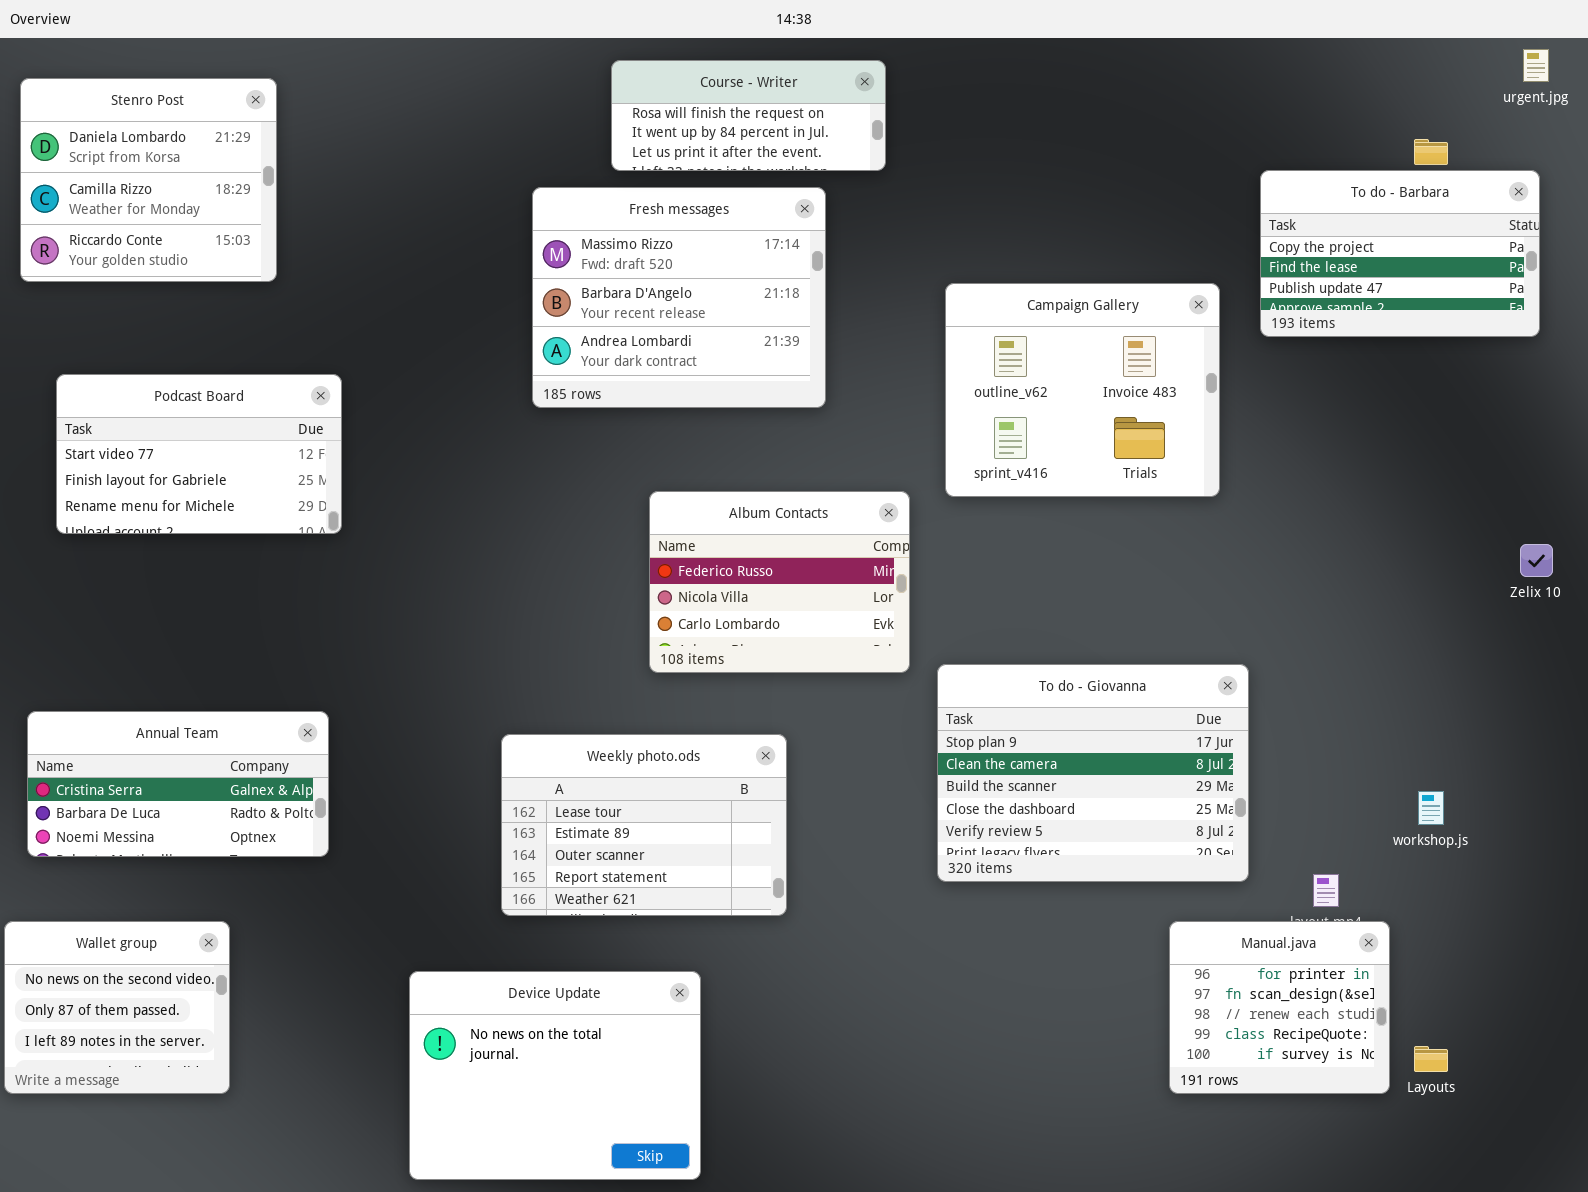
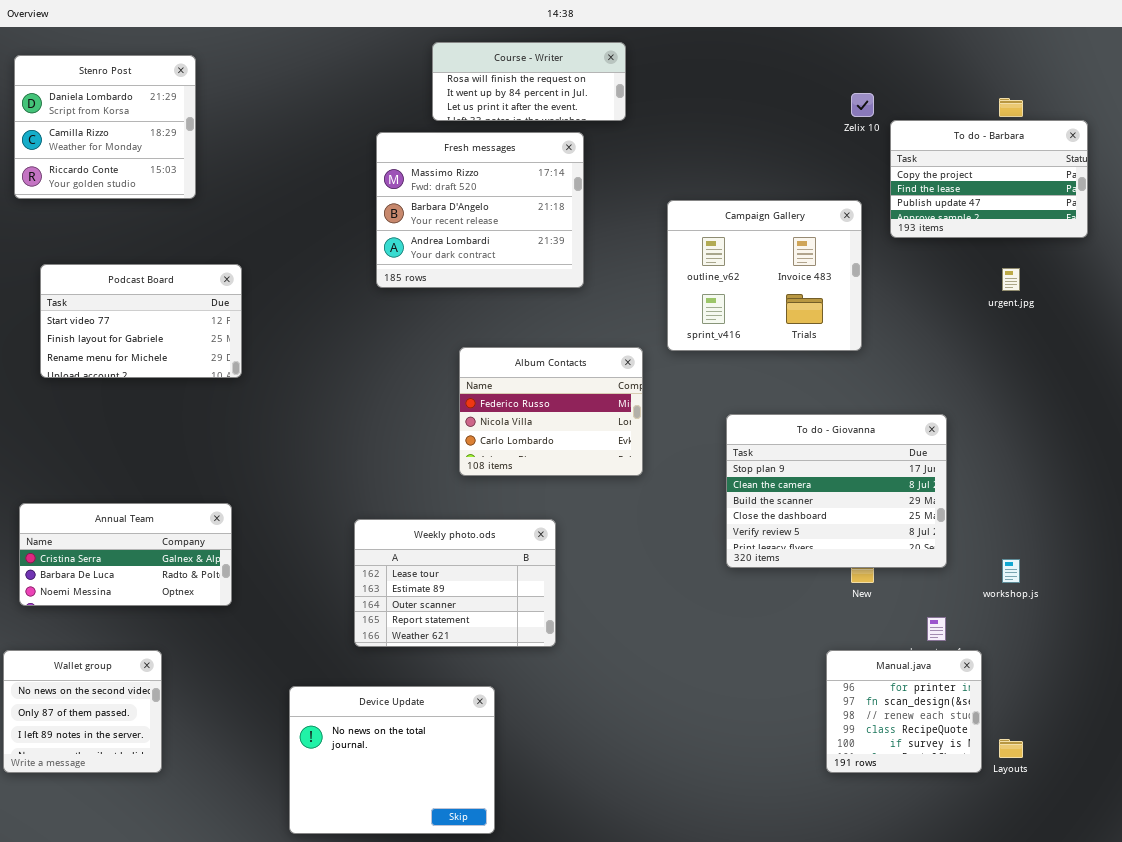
urgent.jpg: [1523,49,1549,82] -> [1002,268,1020,291], moved
Zelix 10: [1520,544,1553,577] -> [851,93,874,117], moved
To do - Giovanna: [937,664,1249,882] -> [726,414,947,568], moved

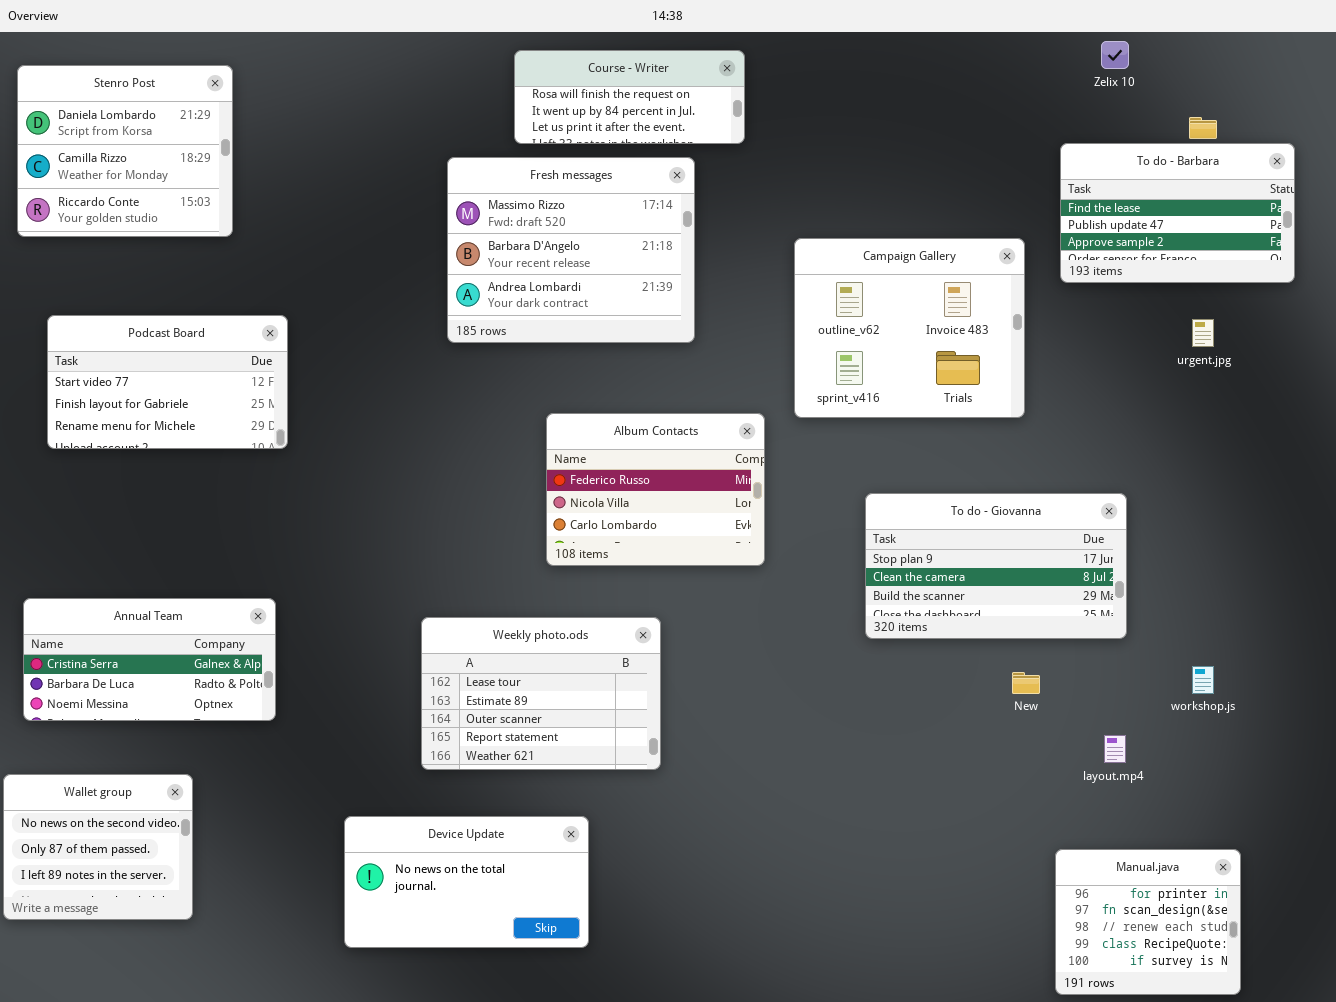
Zelix 10: [851,93,874,117] -> [1101,41,1129,69], moved
To do - Barbara: [890,120,1088,238] -> [1060,143,1295,283], scrolled down 1 row
To do - Giovanna: [726,414,947,568] -> [865,493,1127,639], resized
Manual.java: [826,650,982,773] -> [1055,849,1241,995], moved
Device Update: [289,686,495,834] -> [344,816,589,948], resized

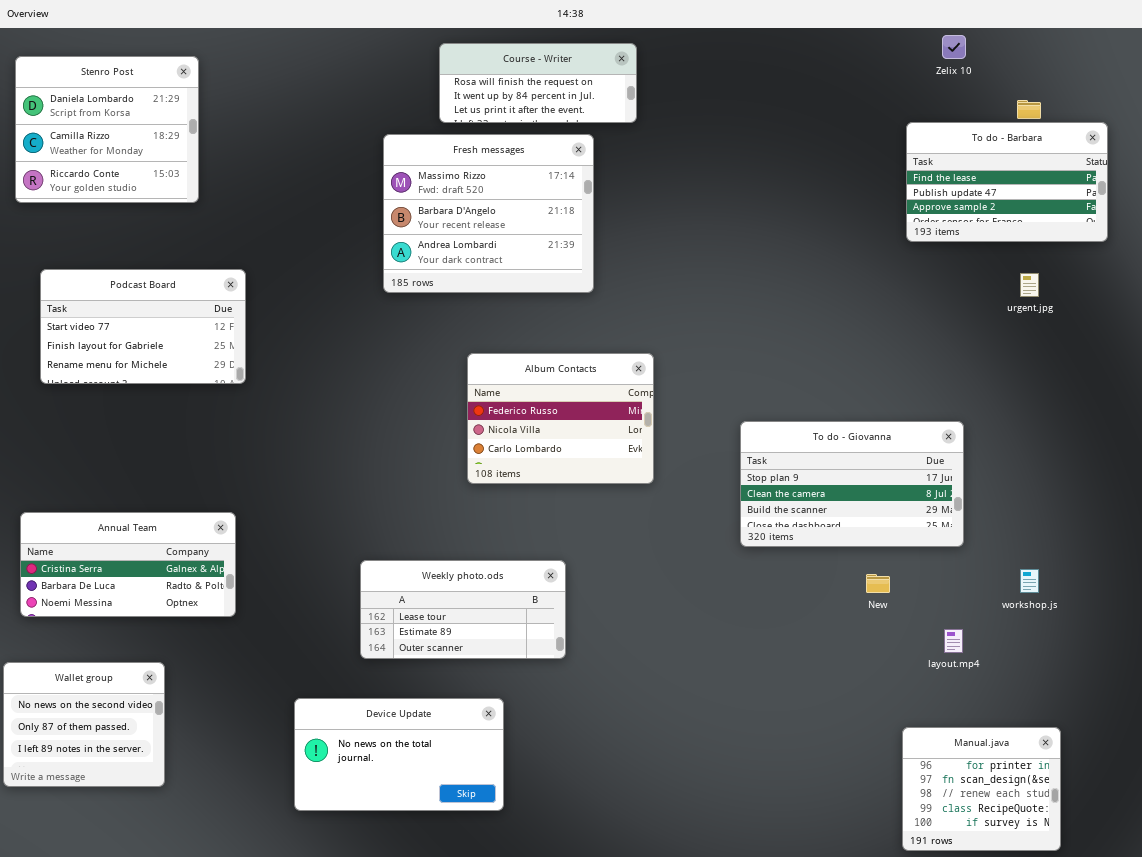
Campaign Gallery: [794,238,1025,418] -> none, closed
Weekly photo.ods: [421,617,661,770] -> [360,560,566,659], resized

